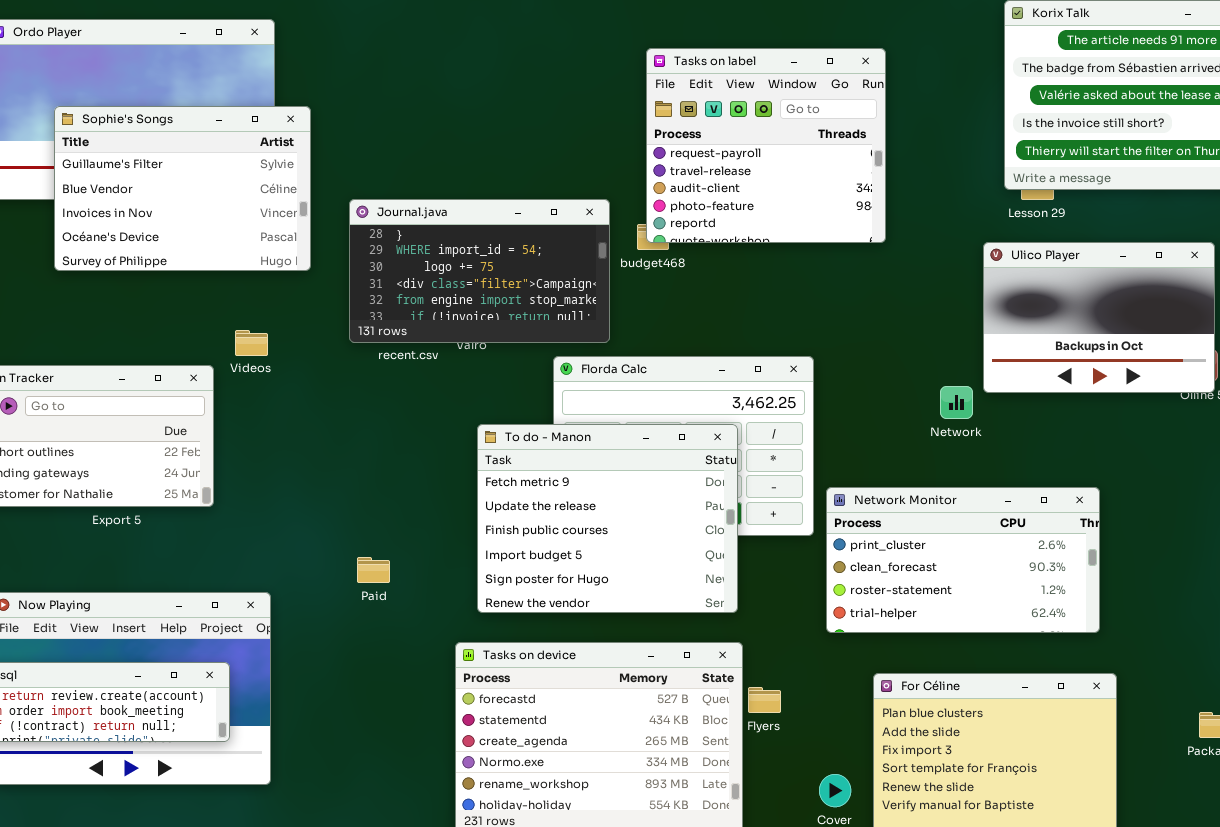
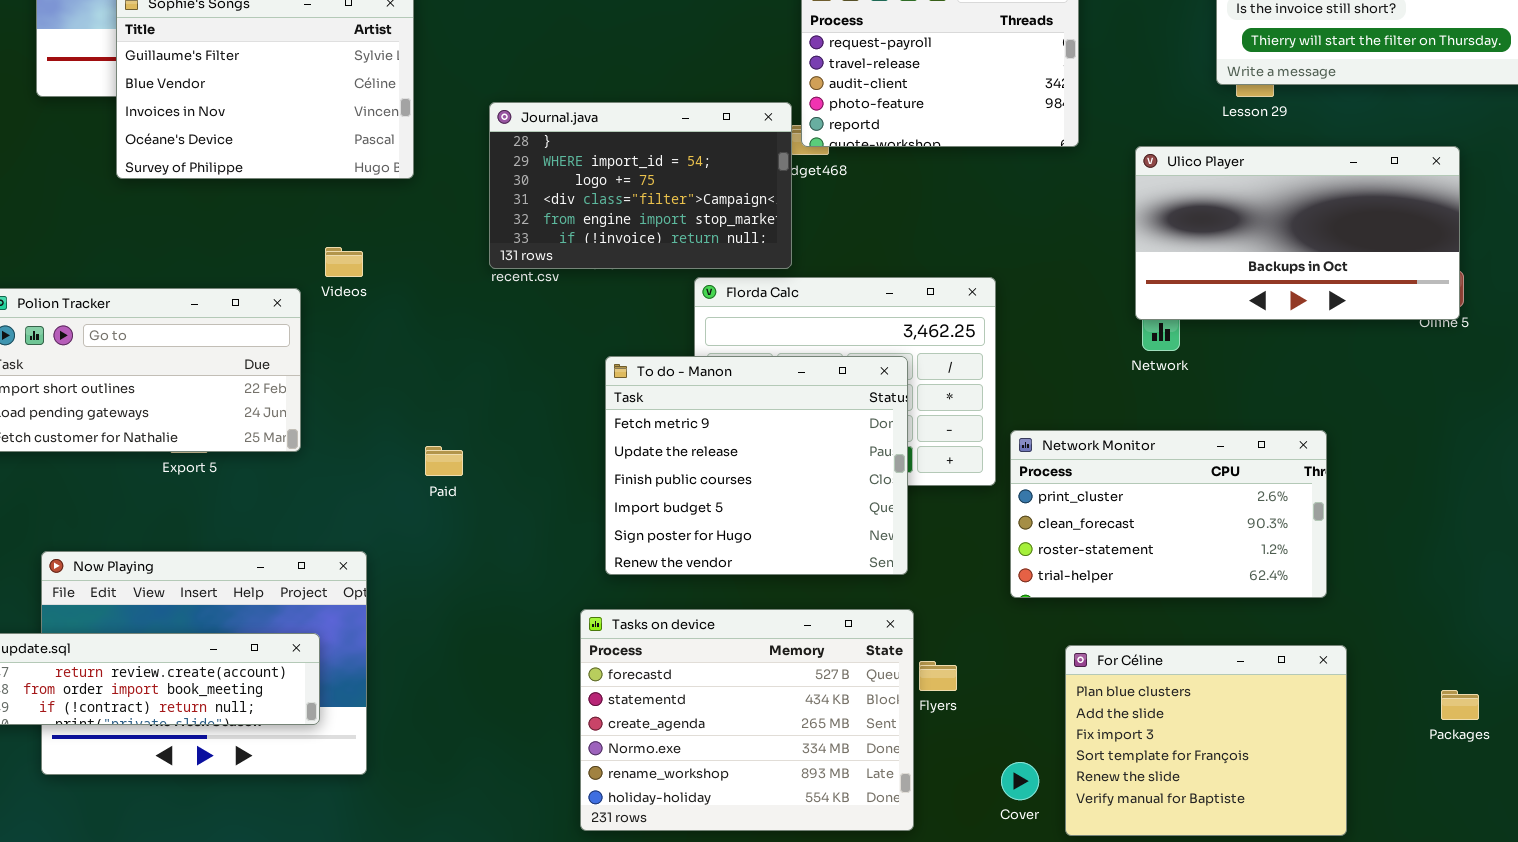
Journal.java: [349,199,610,343] -> [489,102,792,269], moved
Ulico Player: [983,242,1215,393] -> [1135,146,1460,320], resized
Paid: [357,557,390,583] -> [425,446,463,476], moved

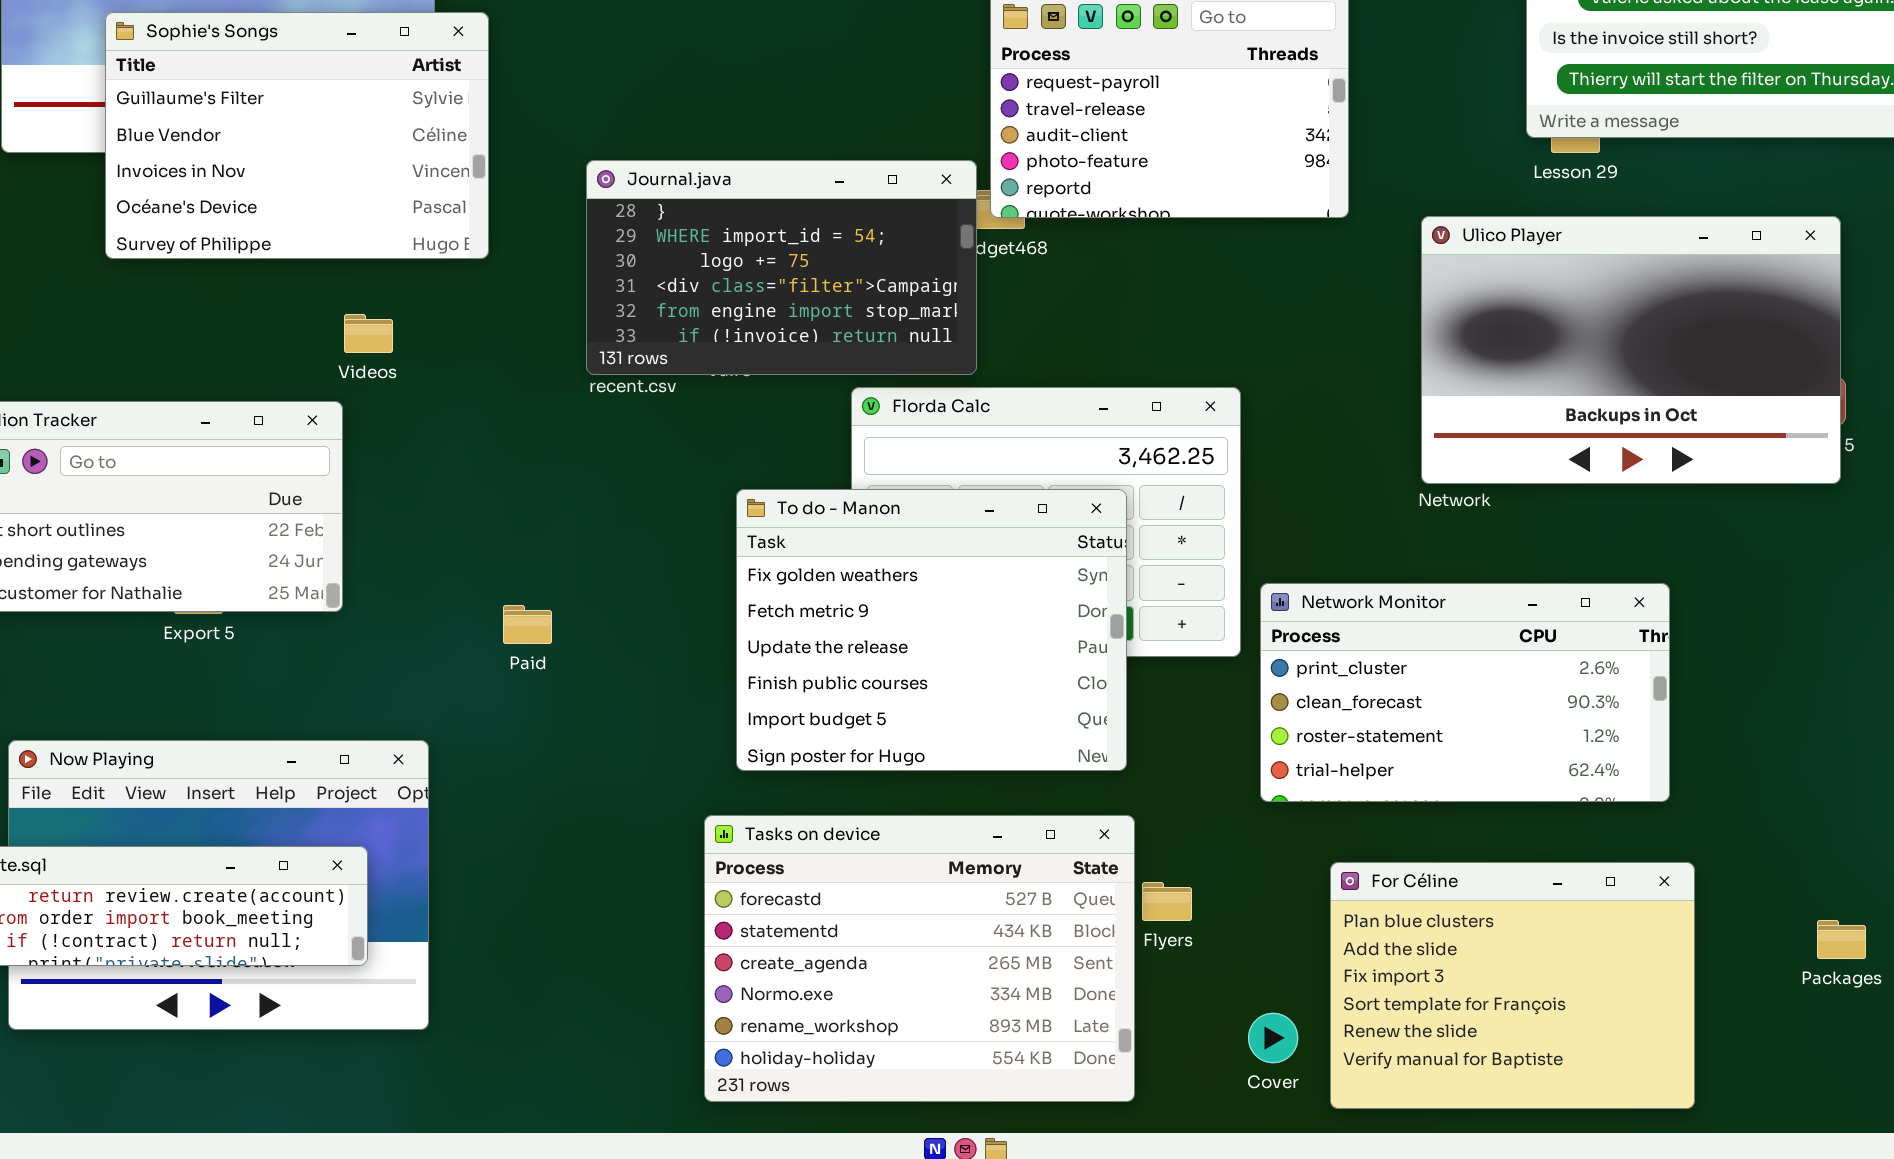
Ulico Player: [1135,146,1460,320] -> [1421,216,1841,484], resized
Videos: [325,247,363,277] -> [344,314,393,353], moved
To do - Manon: [605,356,908,575] -> [736,489,1127,771], scrolled up 1 row

